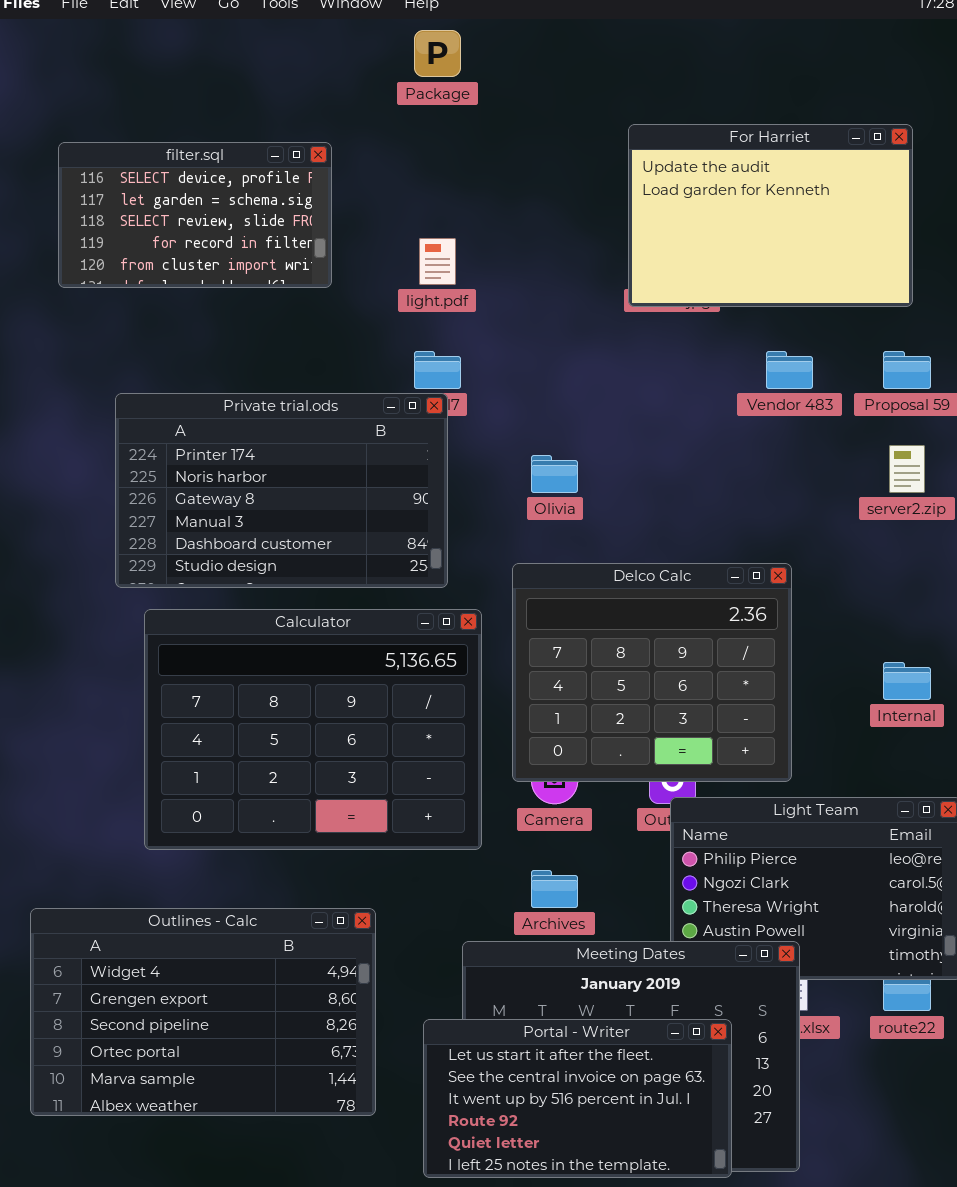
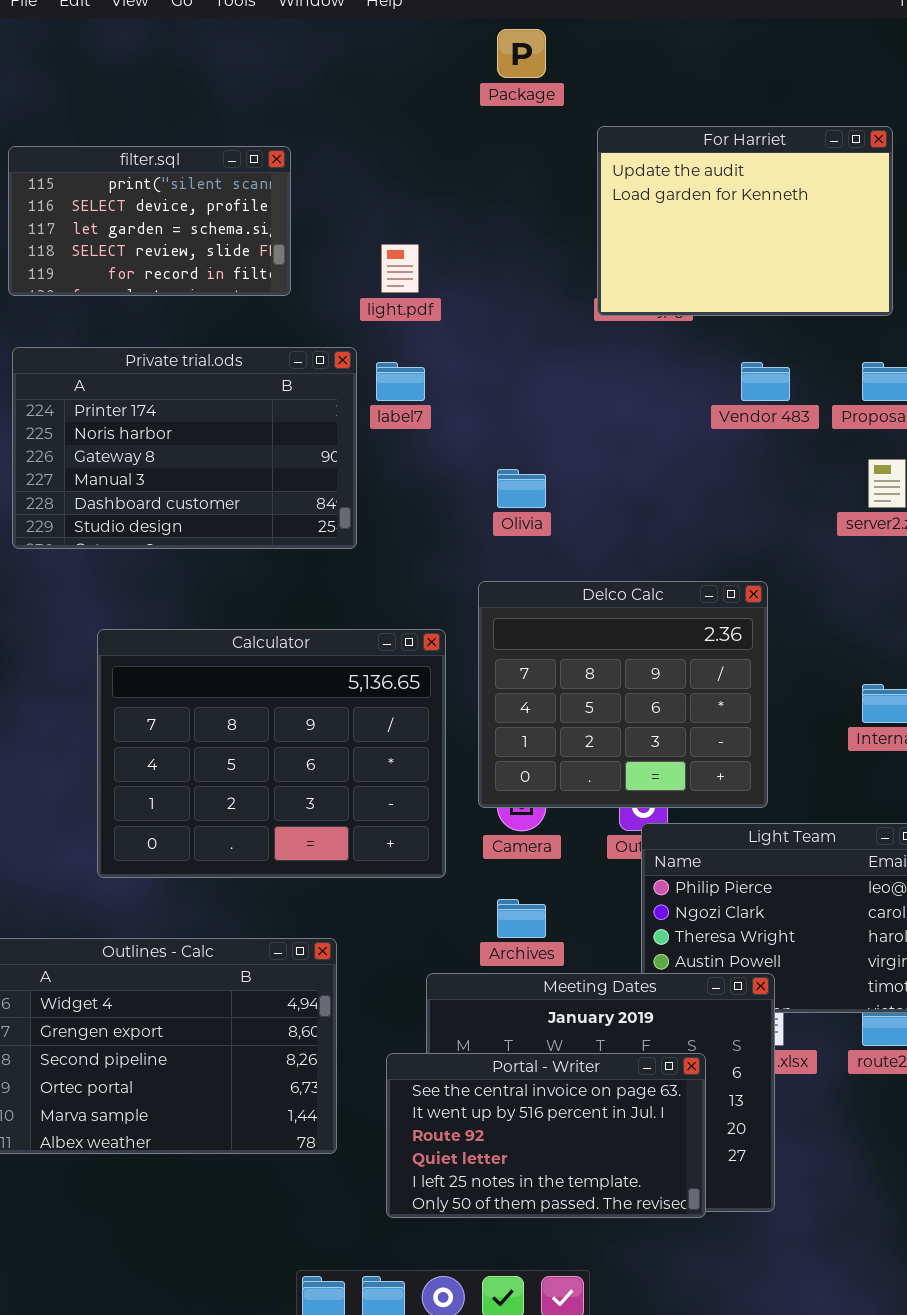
Package: [414,30,461,77] -> [497,29,546,78], moved
filter.sql: [58,142,332,288] -> [8,146,291,296], scrolled up 1 row
Private trial.ods: [115,393,448,588] -> [12,347,357,549], moved
Portal - Writer: [423,1019,732,1178] -> [386,1053,706,1218], scrolled down 1 row

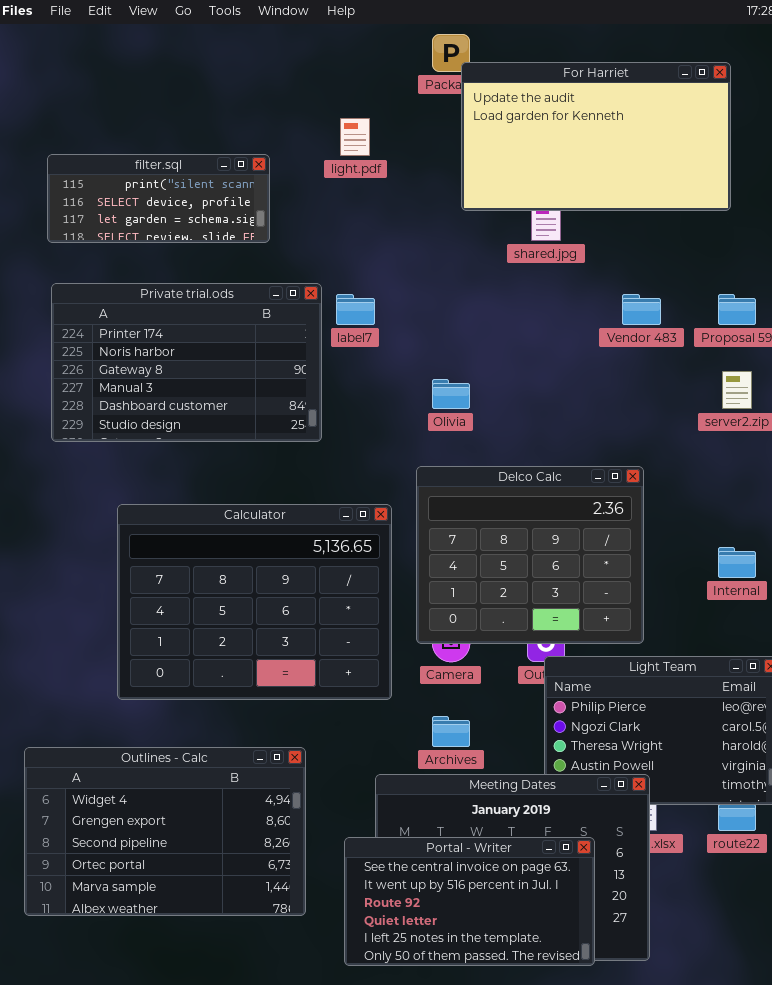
For Harriet: [597,126,893,316] -> [461,62,731,211], moved, resized
filter.sql: [8,146,291,296] -> [47,154,270,243], resized
light.pdf: [381,244,419,293] -> [340,118,370,156], moved

